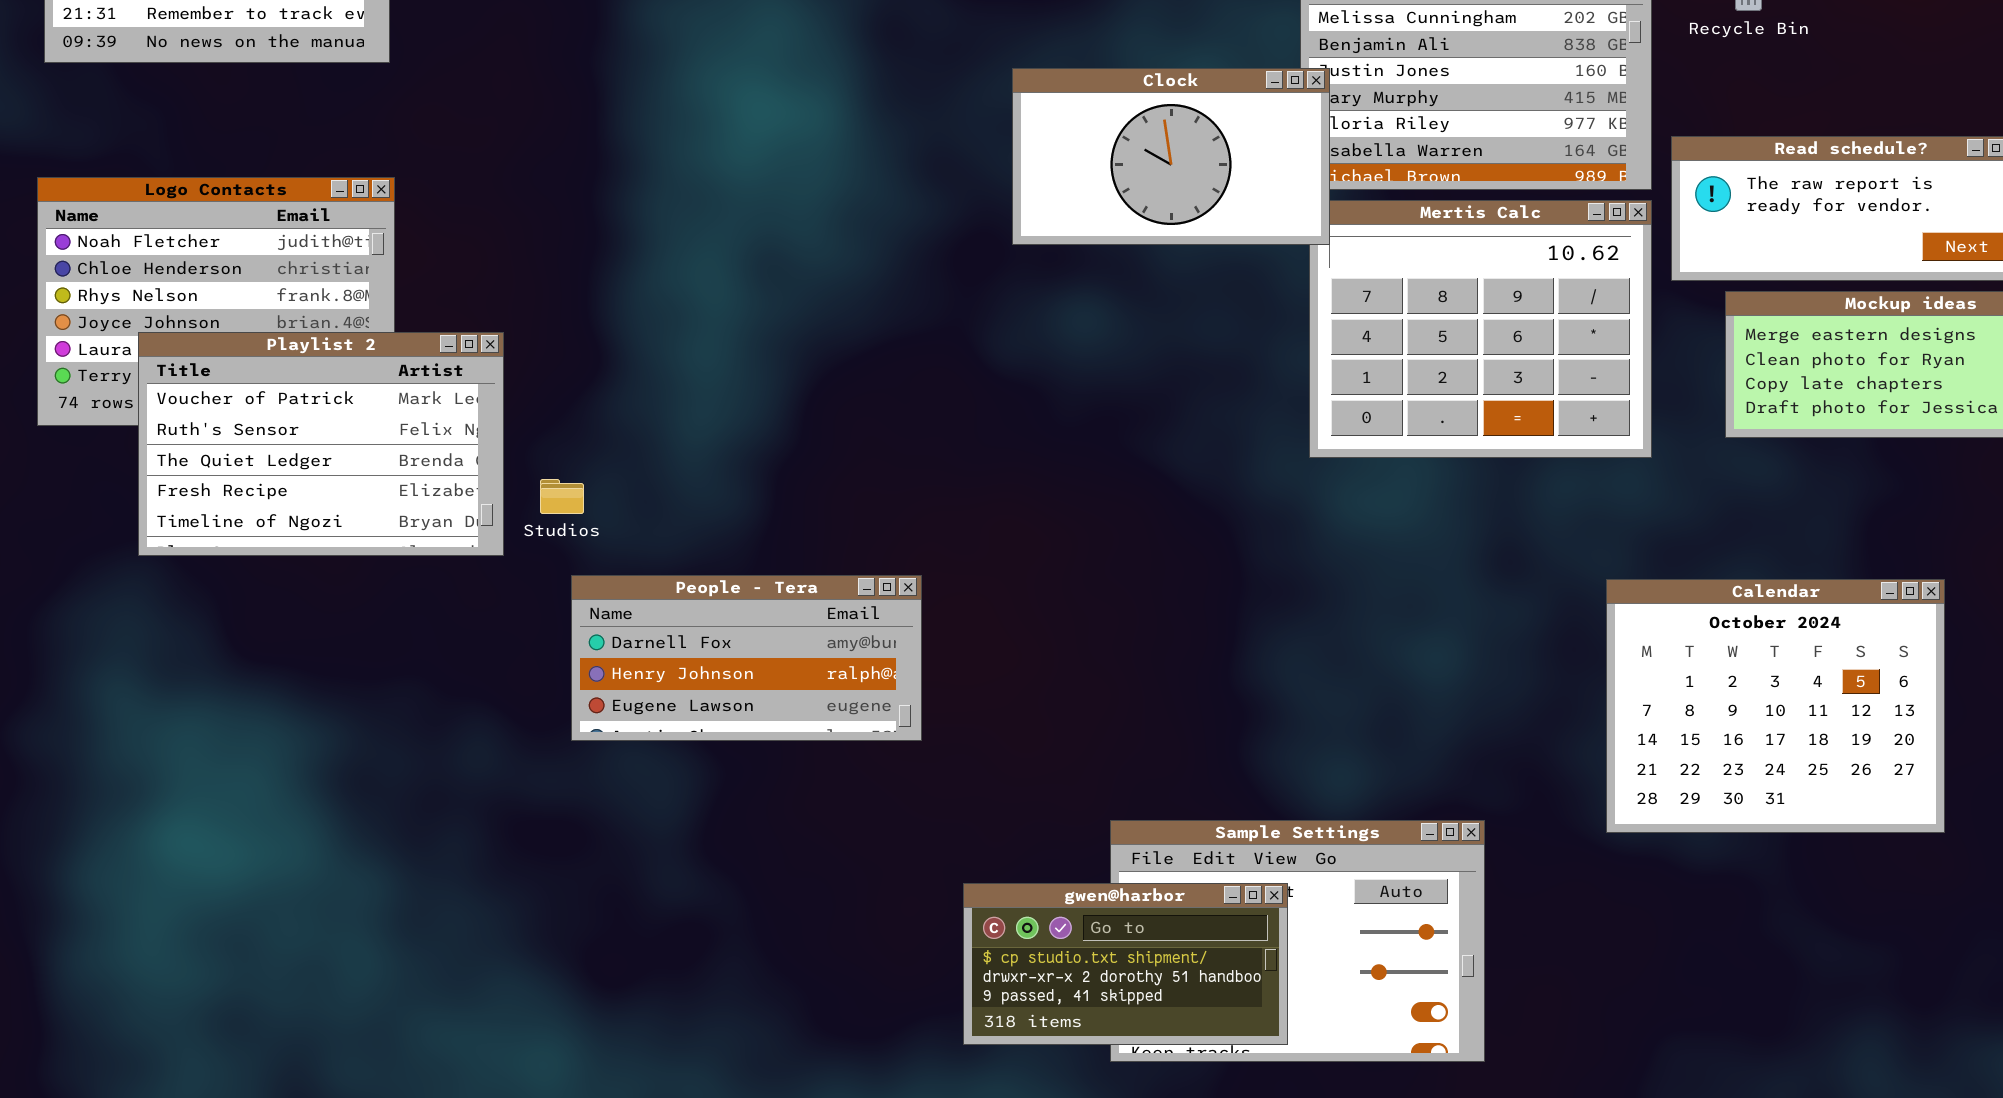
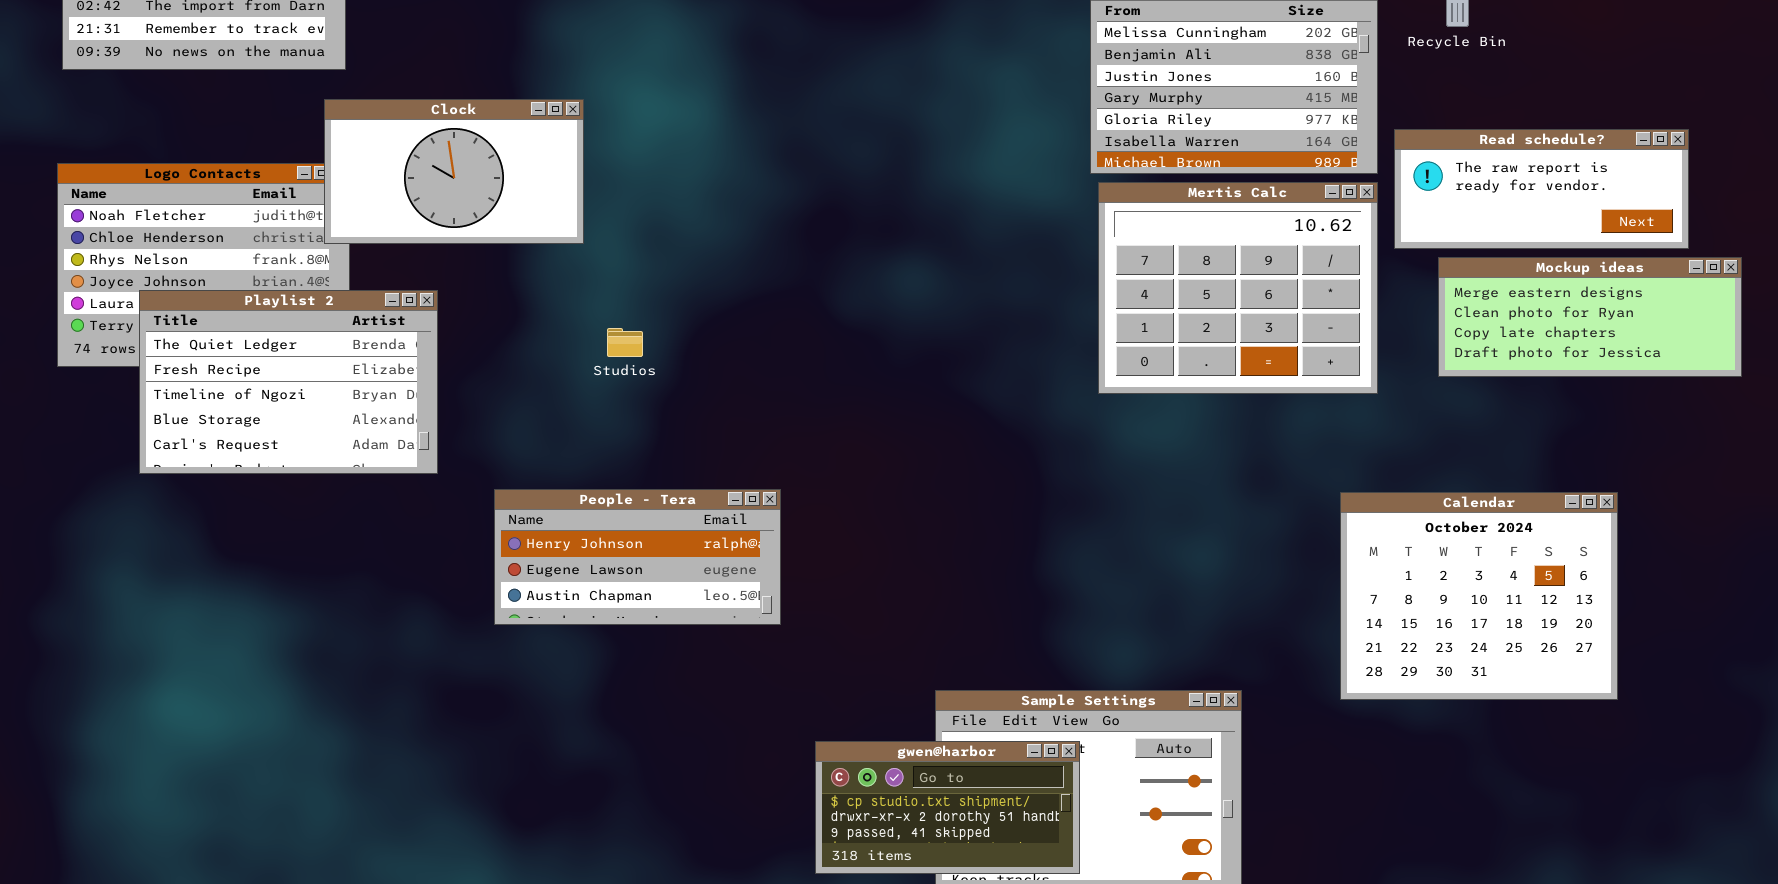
Clock: [1012,68,1330,245] -> [324,99,584,244], moved
Playlist 2: [138,332,504,556] -> [139,290,438,474], scrolled down 2 rows
Studios: [540,479,584,514] -> [607,328,643,357], moved
People - Tera: [571,575,922,741] -> [494,489,781,625], scrolled down 1 row

